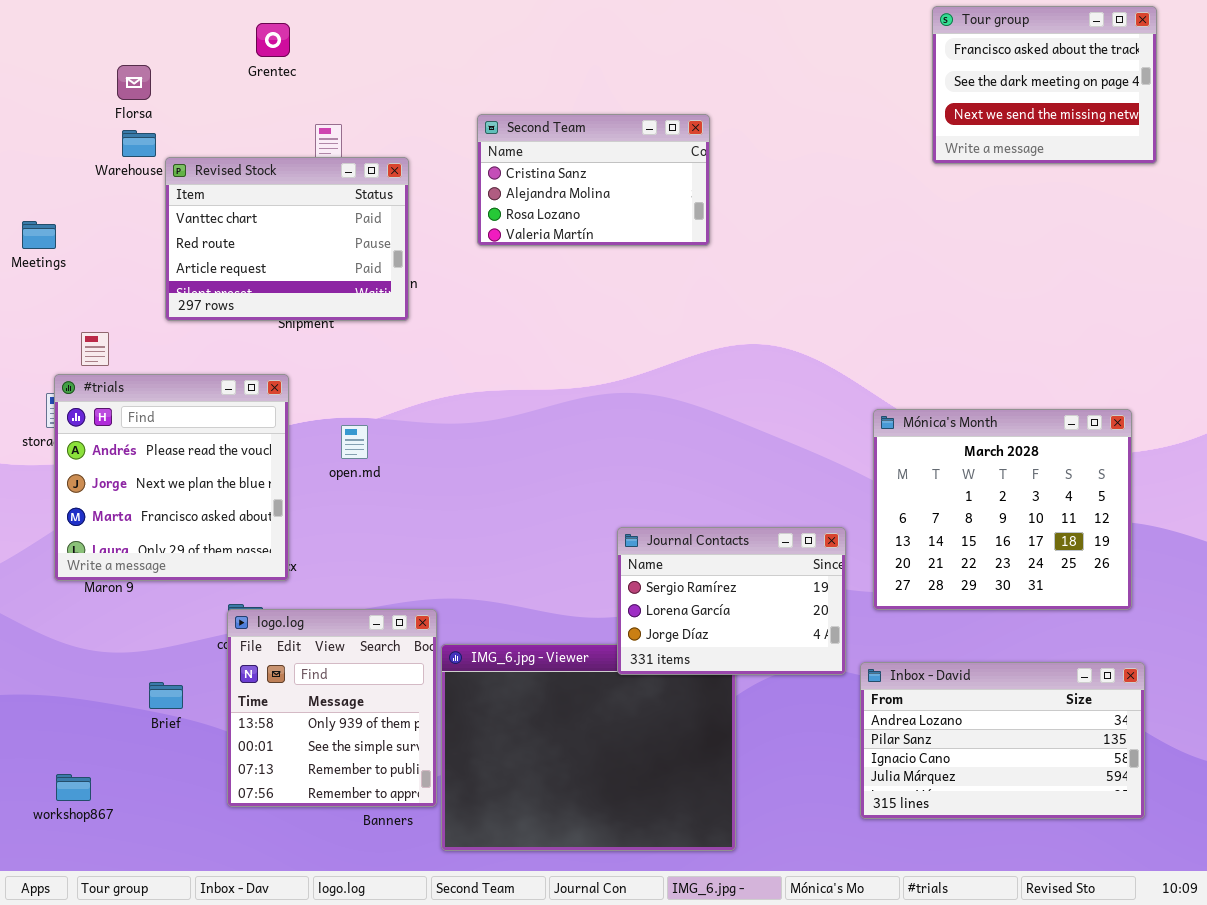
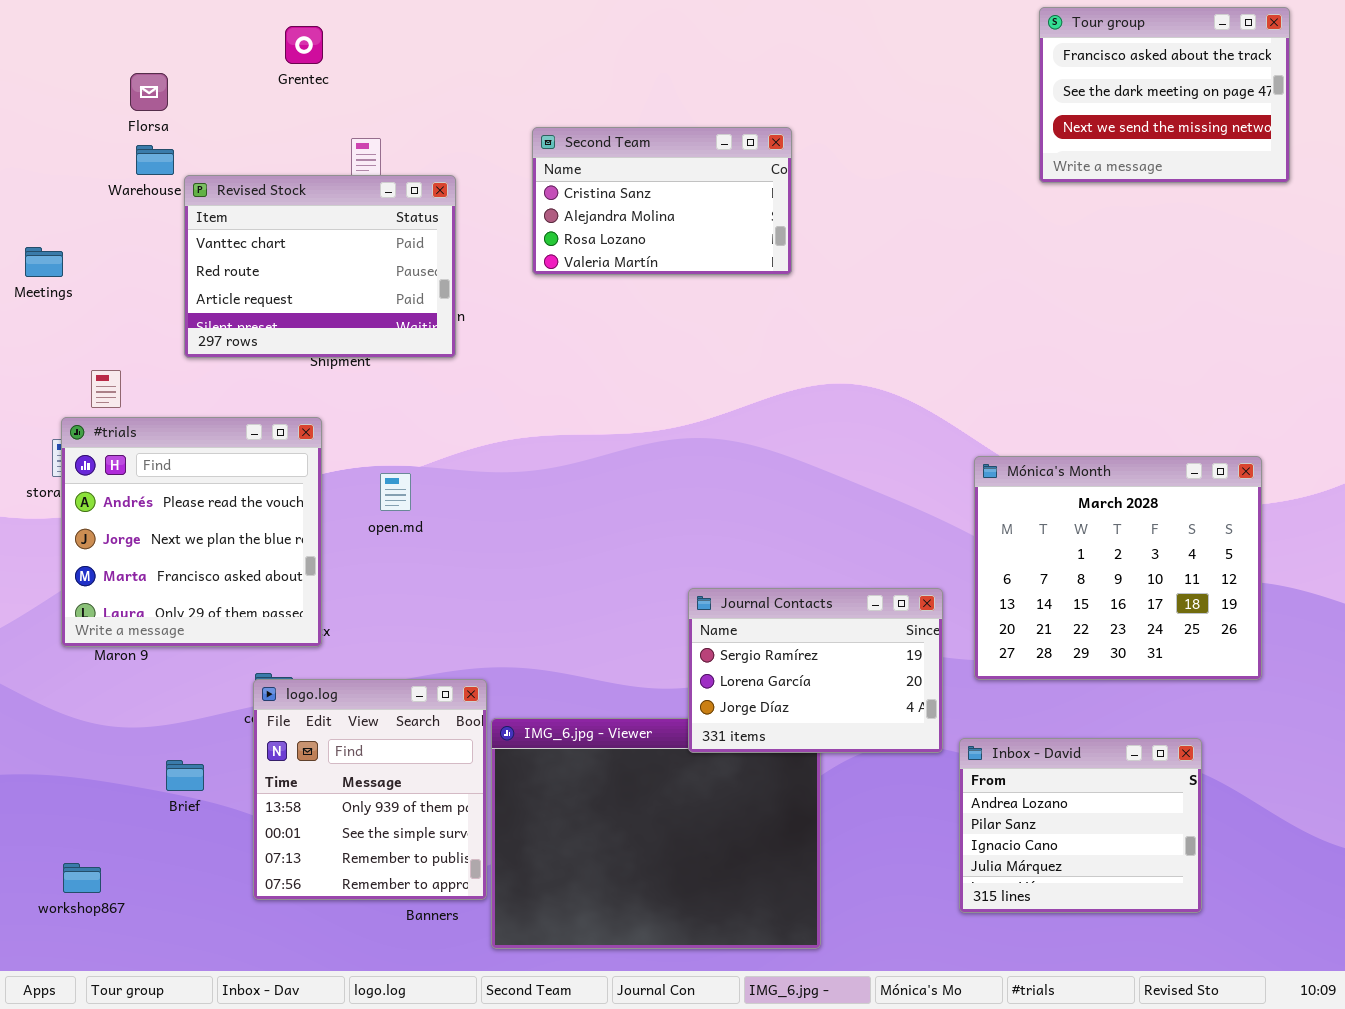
Inbox - David: [860,662,1145,819] -> [959,738,1202,913], resized

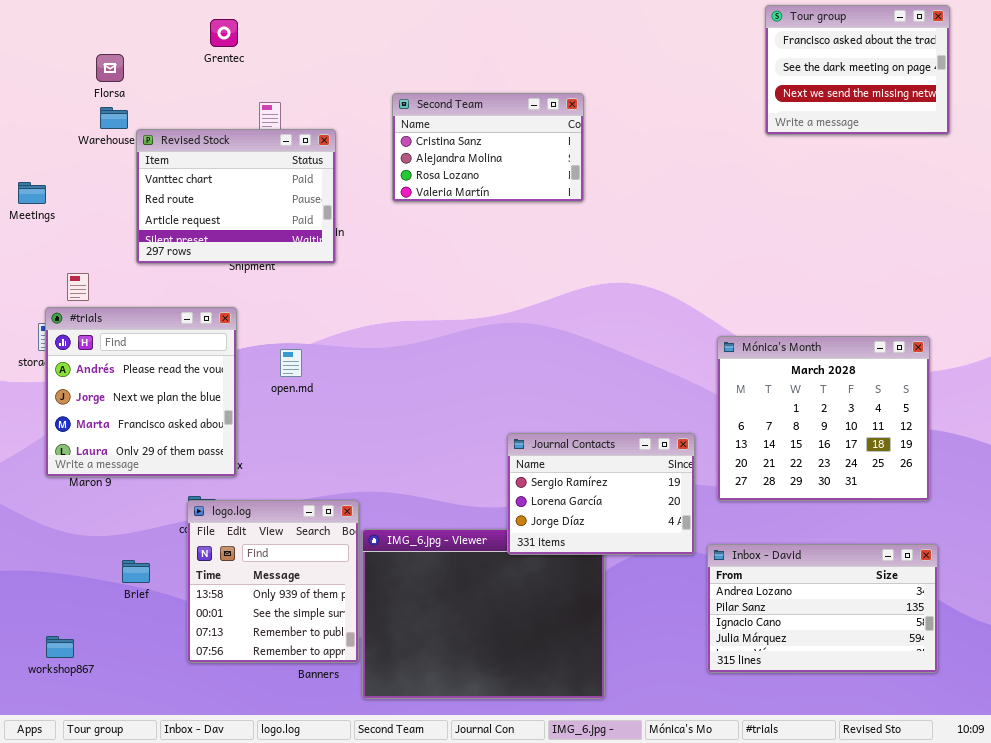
Inbox - David: [959,738,1202,913] -> [707,544,938,673], resized

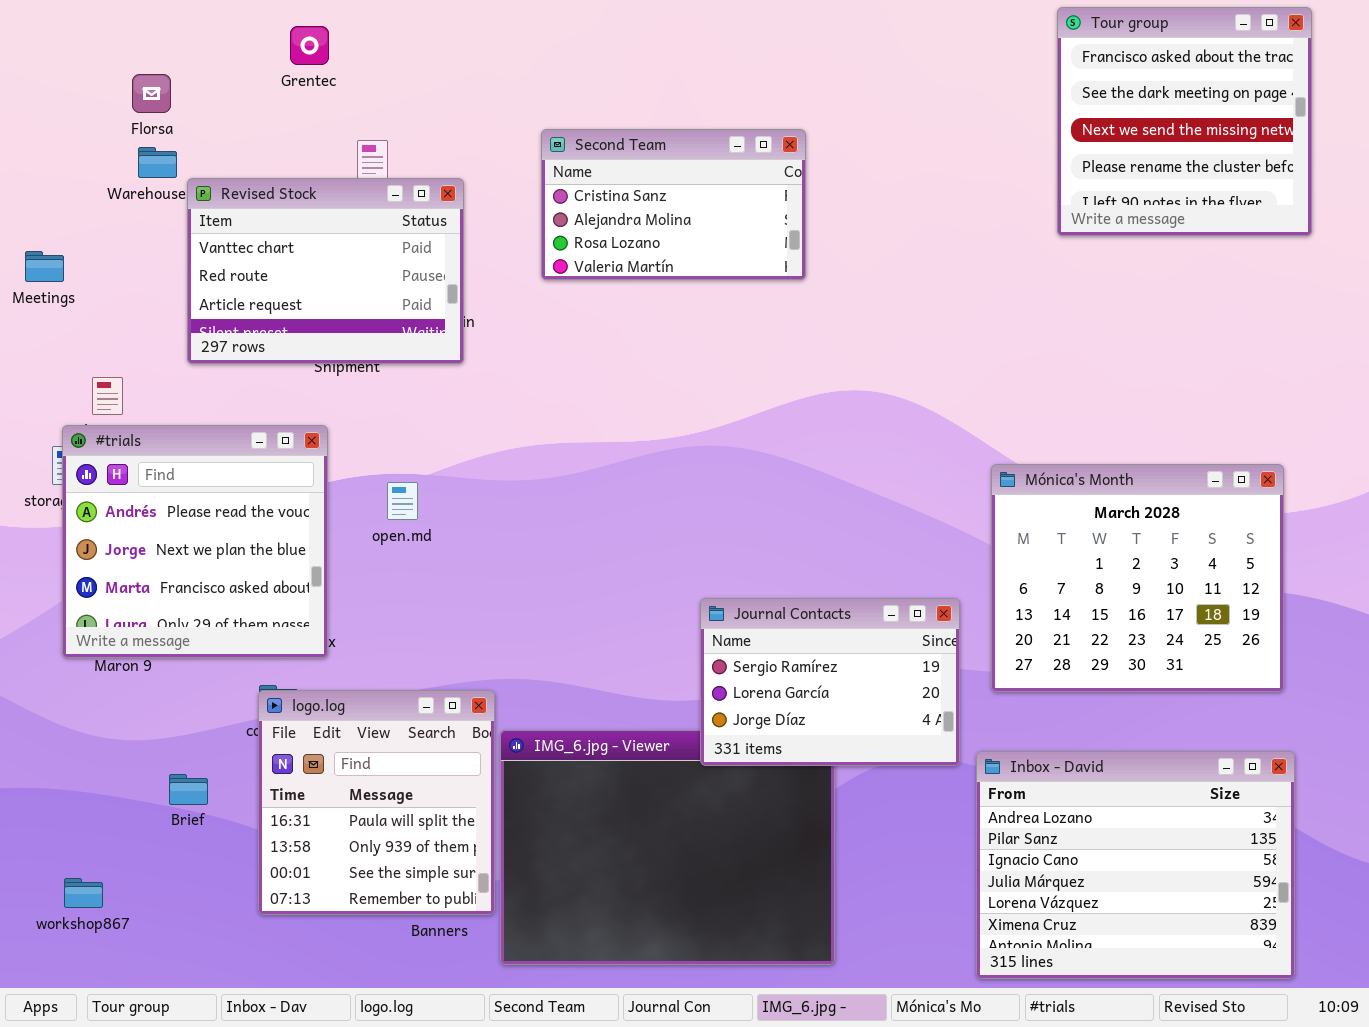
Tour group: [765,5,950,135] -> [1057,7,1312,236], resized
logo.log: [187,500,359,663] -> [258,690,495,915], scrolled up 1 row
Inbox - David: [707,544,938,673] -> [976,751,1295,979], resized

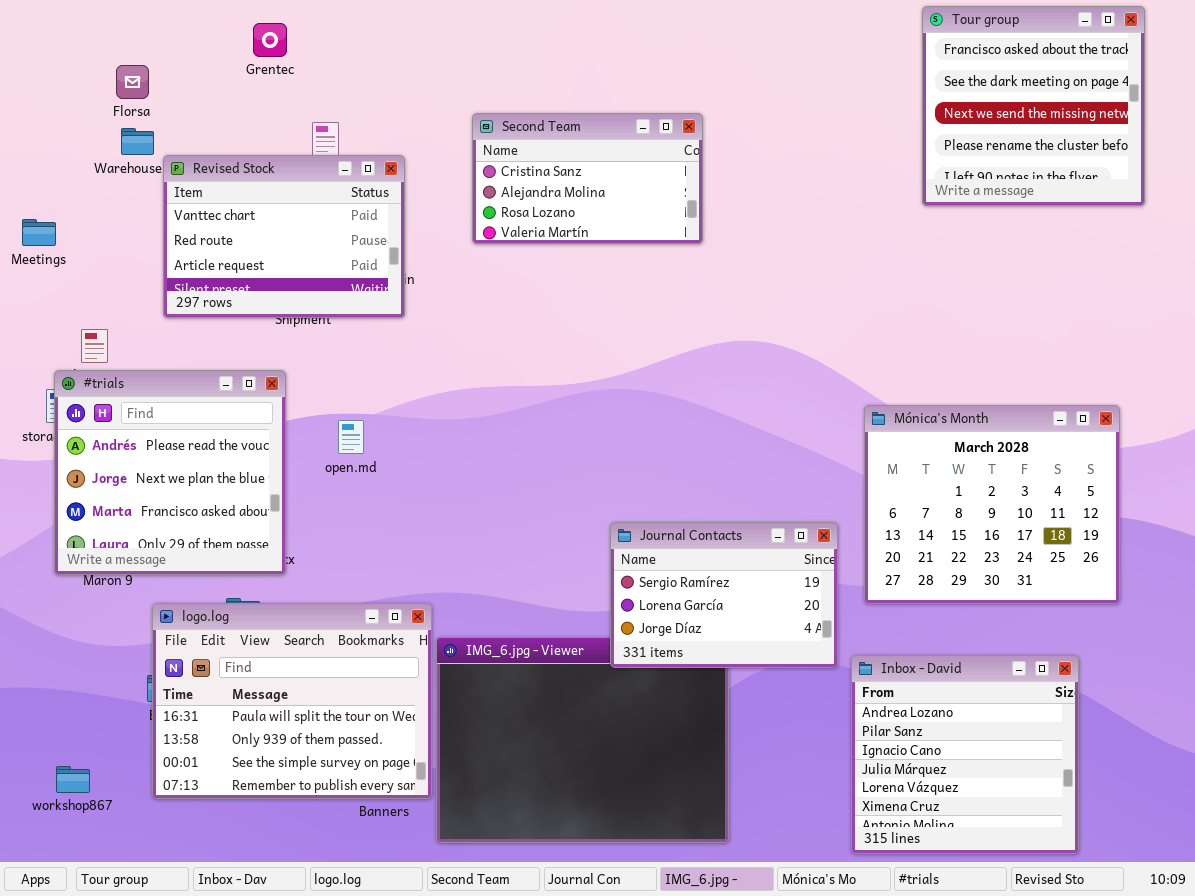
logo.log: [258,690,495,915] -> [152,603,432,799], resized
Inbox - David: [976,751,1295,979] -> [851,655,1079,854], resized

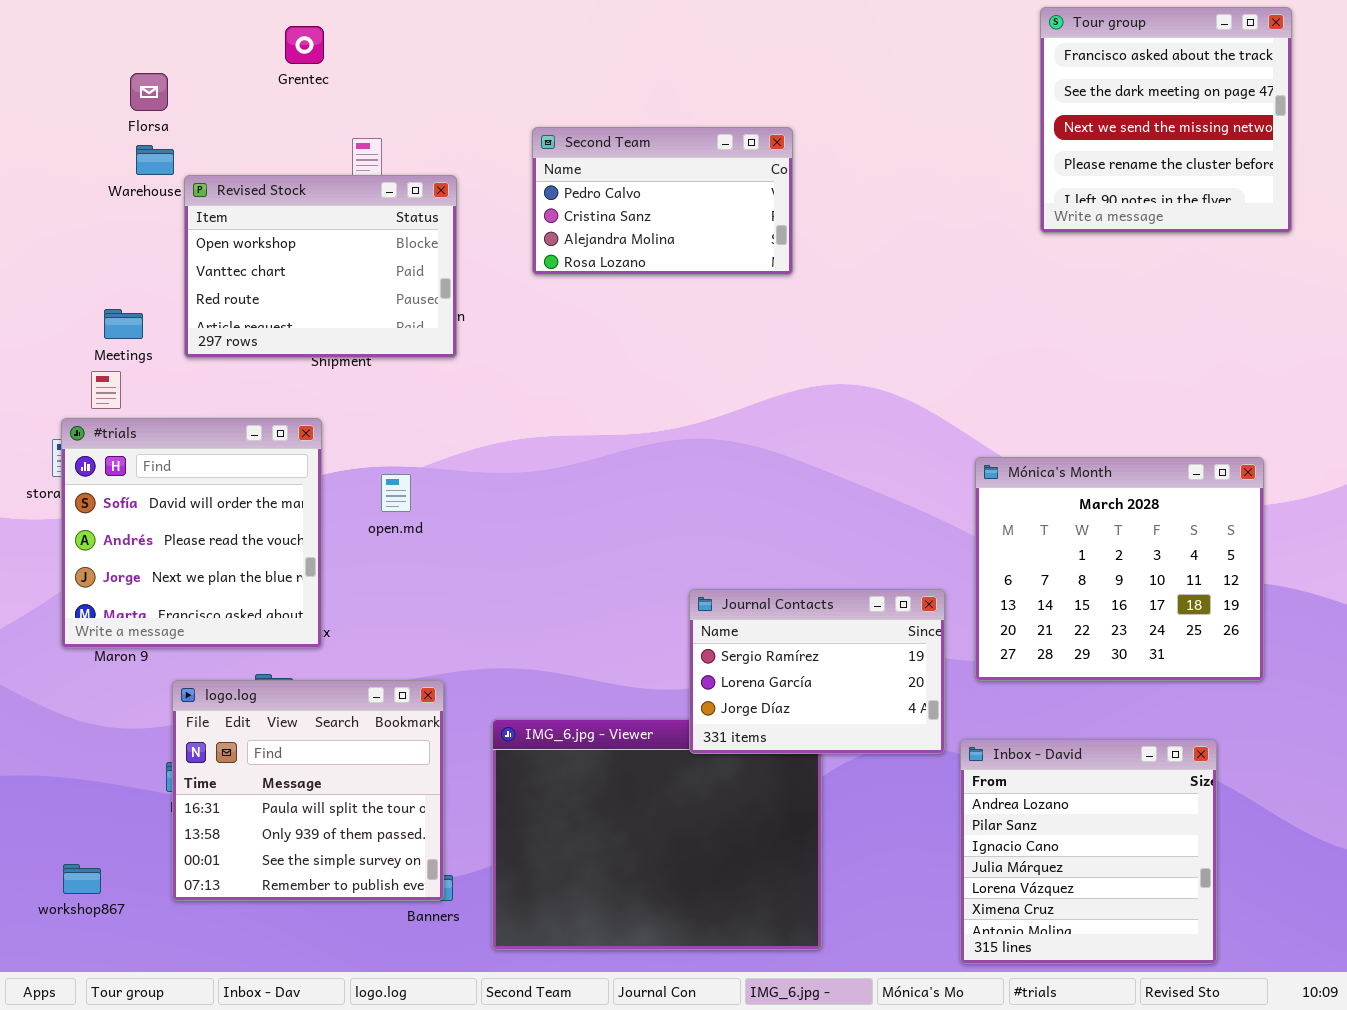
Second Team: [472,113,703,244] -> [532,127,793,275], scrolled up 1 row
Revised Stock: [163,155,405,318] -> [184,175,457,358], scrolled up 1 row
Meetings: [22,219,56,246] -> [104,309,143,339], moved
#trials: [54,370,286,575] -> [61,418,322,648], scrolled up 1 row
logo.log: [152,603,432,799] -> [172,680,444,901], resized

